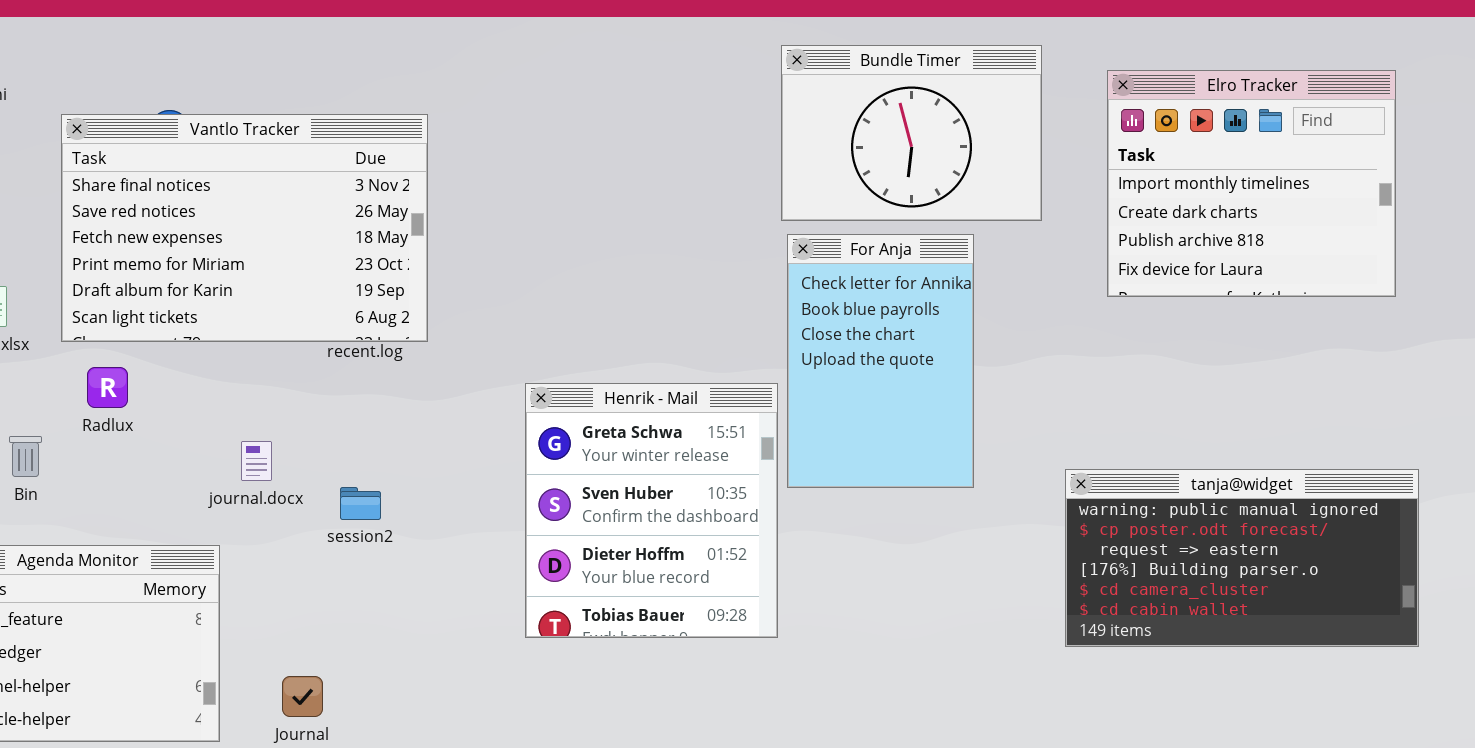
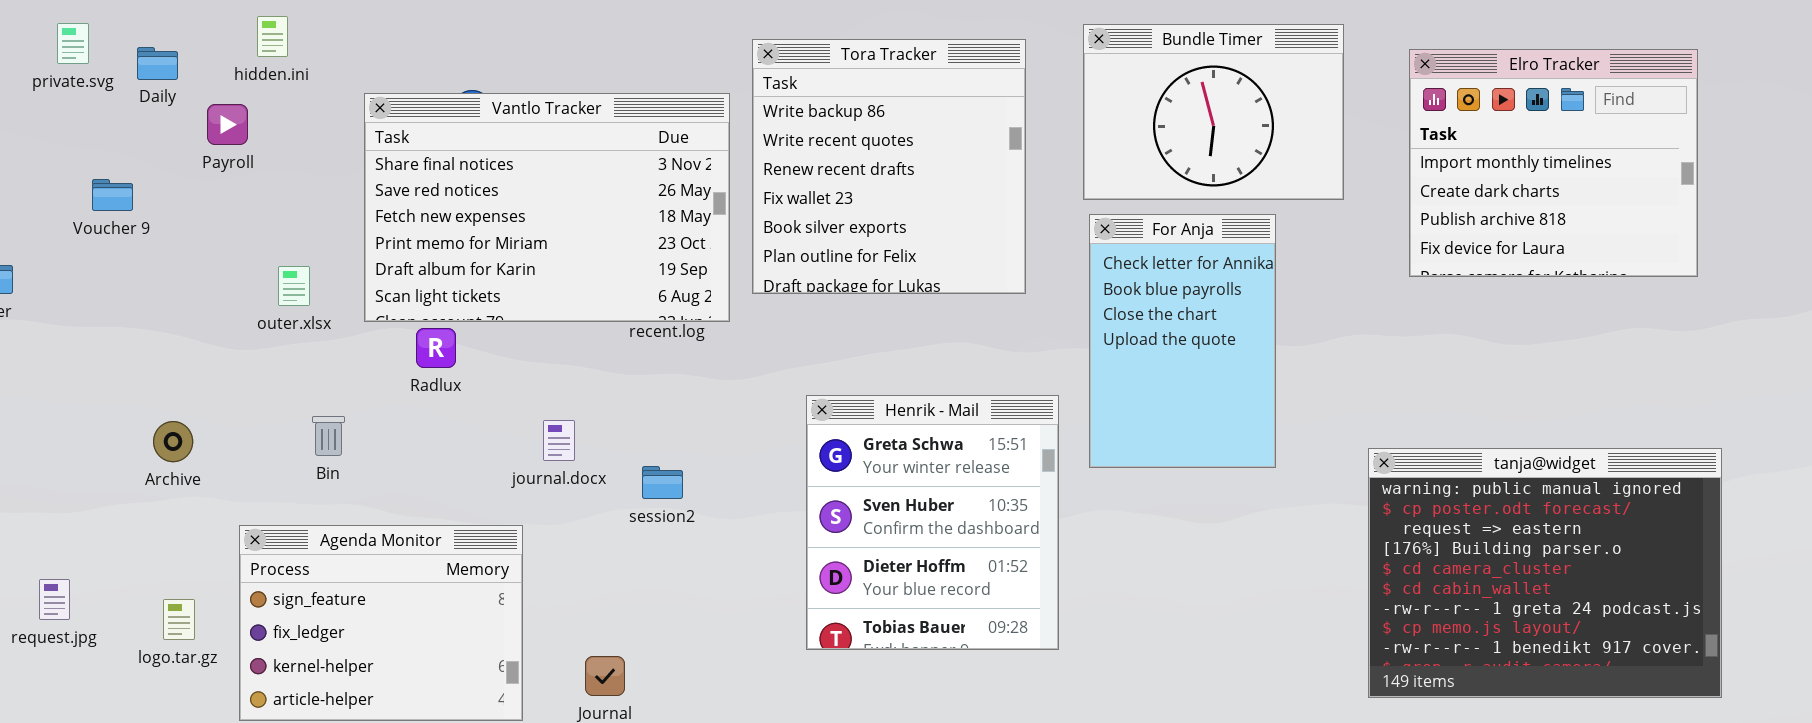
Tora Tracker: none -> [752,39,1026,294], opened
Radlux: [87,367,128,408] -> [416,328,456,368], moved
Henrik - Mail: [525,383,778,638] -> [806,395,1059,650], moved
tanja@widget: [1065,469,1419,647] -> [1368,448,1722,698], resized

